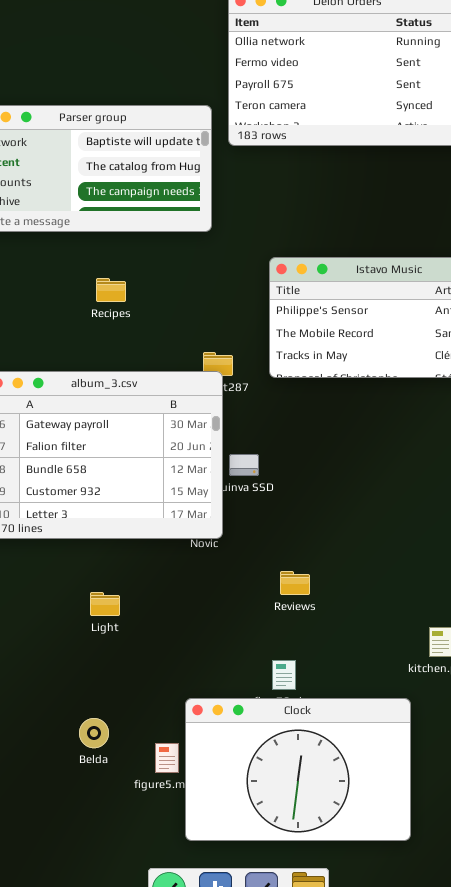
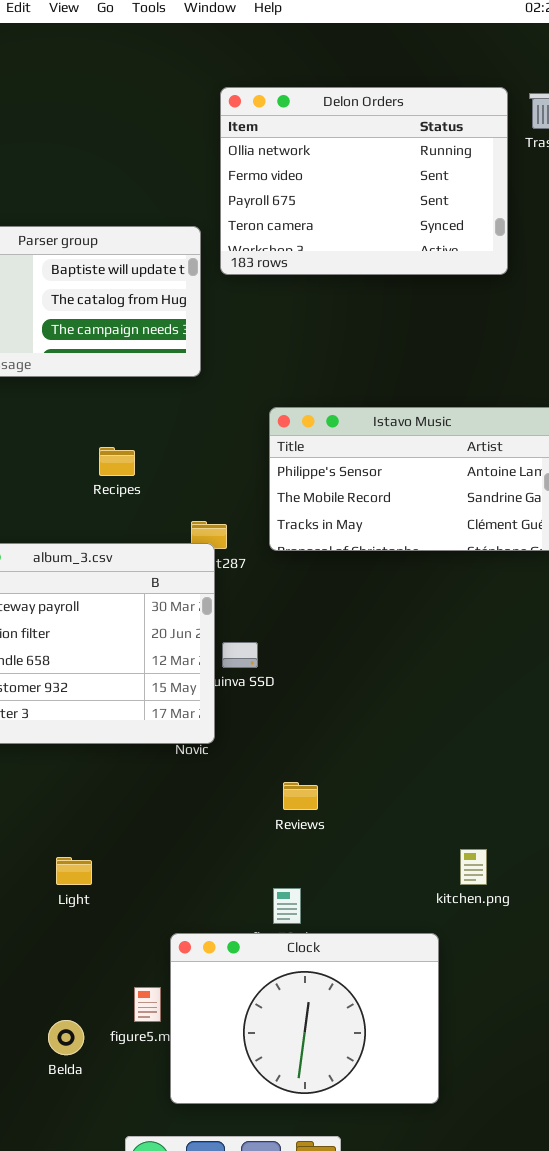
Recipes: [96,278,126,302] -> [99,447,135,476], moved
Light: [90,592,120,616] -> [56,857,92,885], moved
Belda: [79,718,109,748] -> [48,1020,84,1055], moved

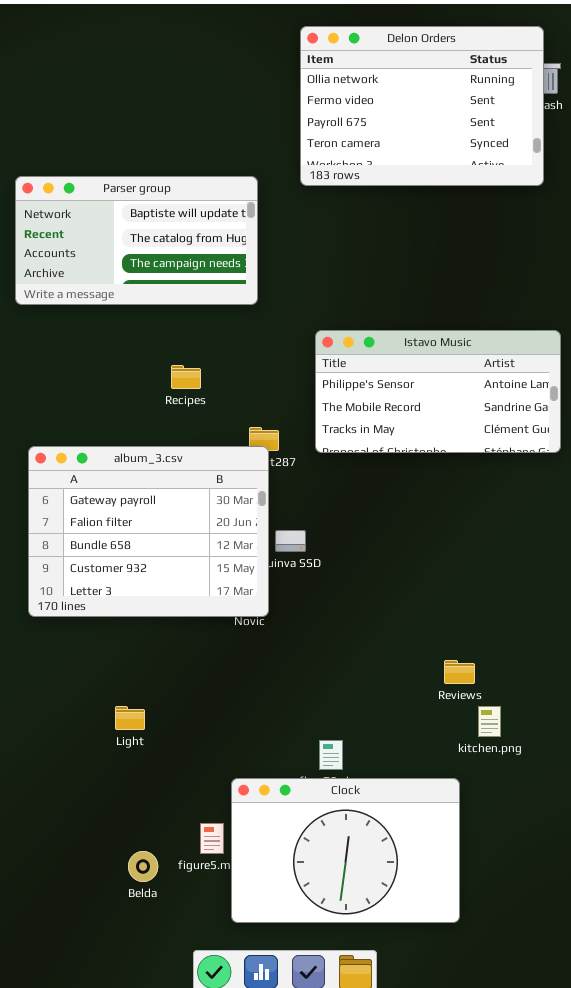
Delon Orders: [220,87,508,275] -> [300,26,544,186], moved
Reviews: [283,782,318,810] -> [444,660,475,684], moved
Light: [56,857,92,885] -> [115,706,145,730], moved

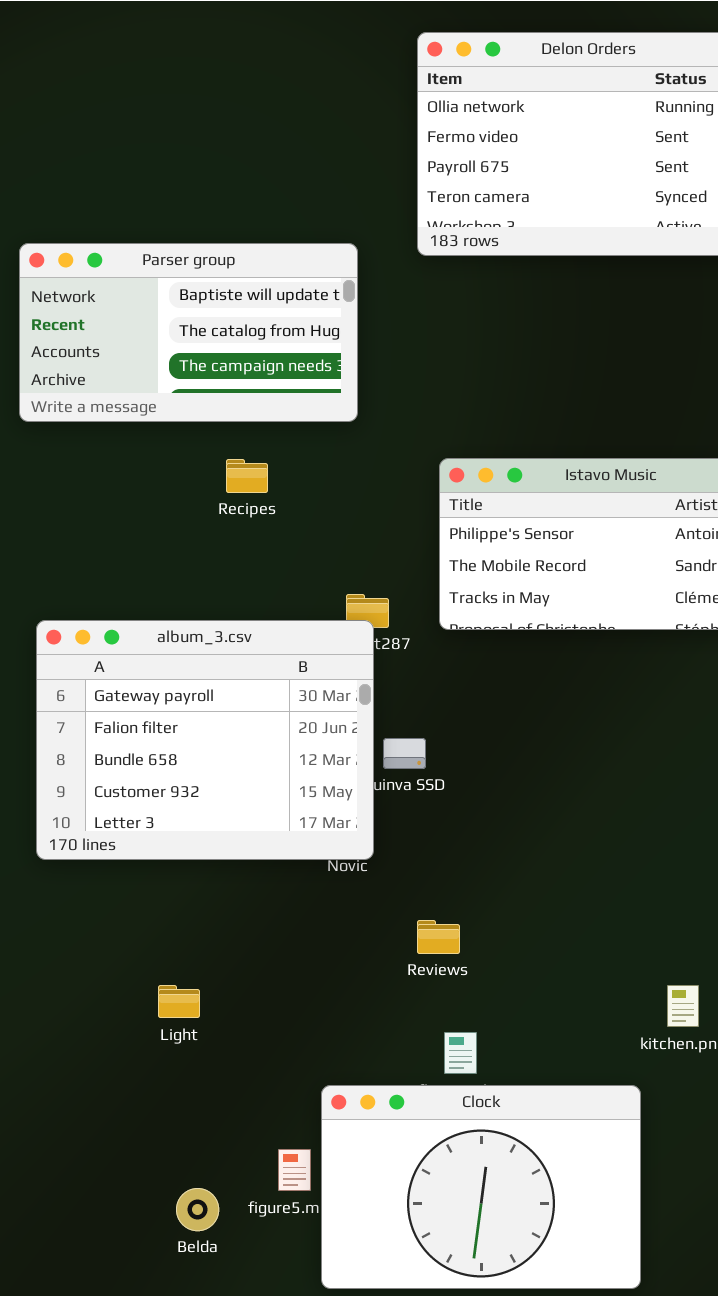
Recipes: [171,365,201,389] -> [226,459,268,493], moved
Reviews: [444,660,475,684] -> [417,920,460,954], moved

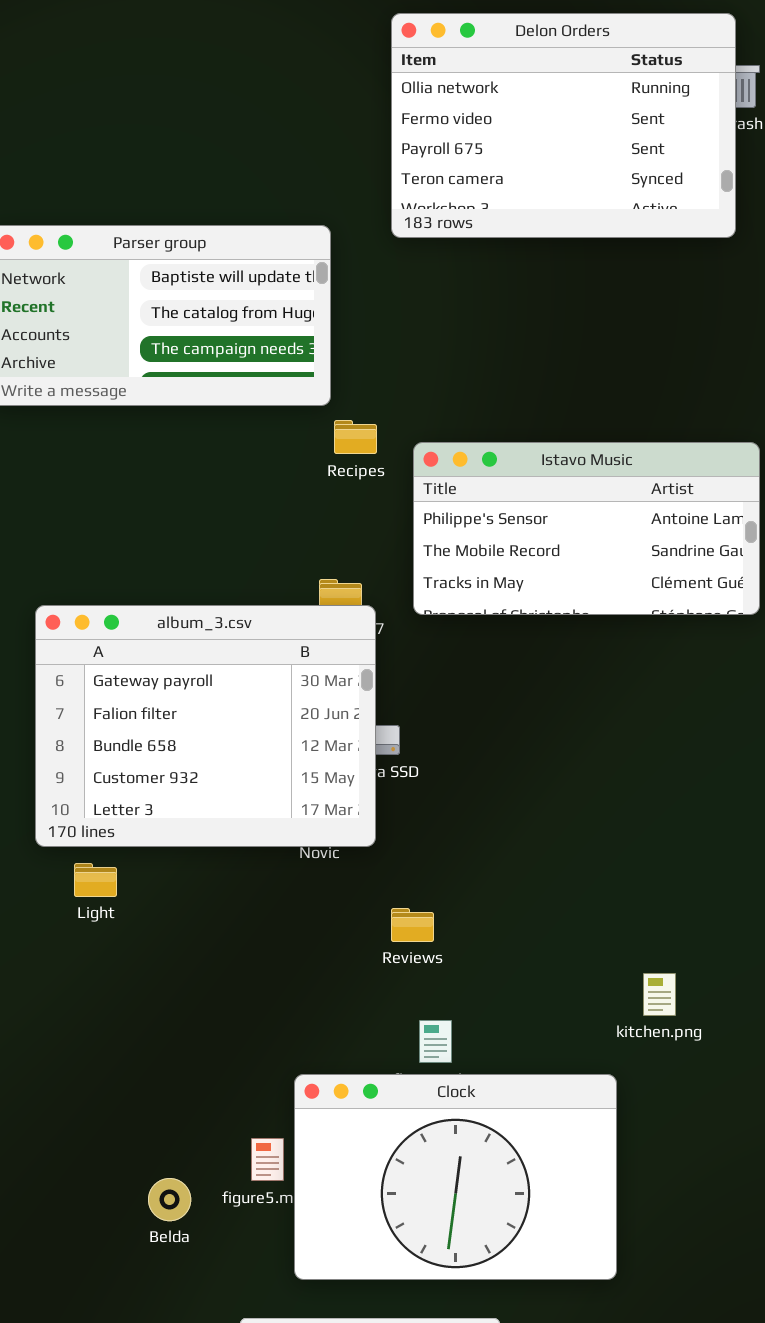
Recipes: [226,459,268,493] -> [334,420,377,454], moved
album_3.csv: [36,620,374,860] -> [35,605,376,847], moved
Light: [158,985,200,1018] -> [74,863,117,897], moved

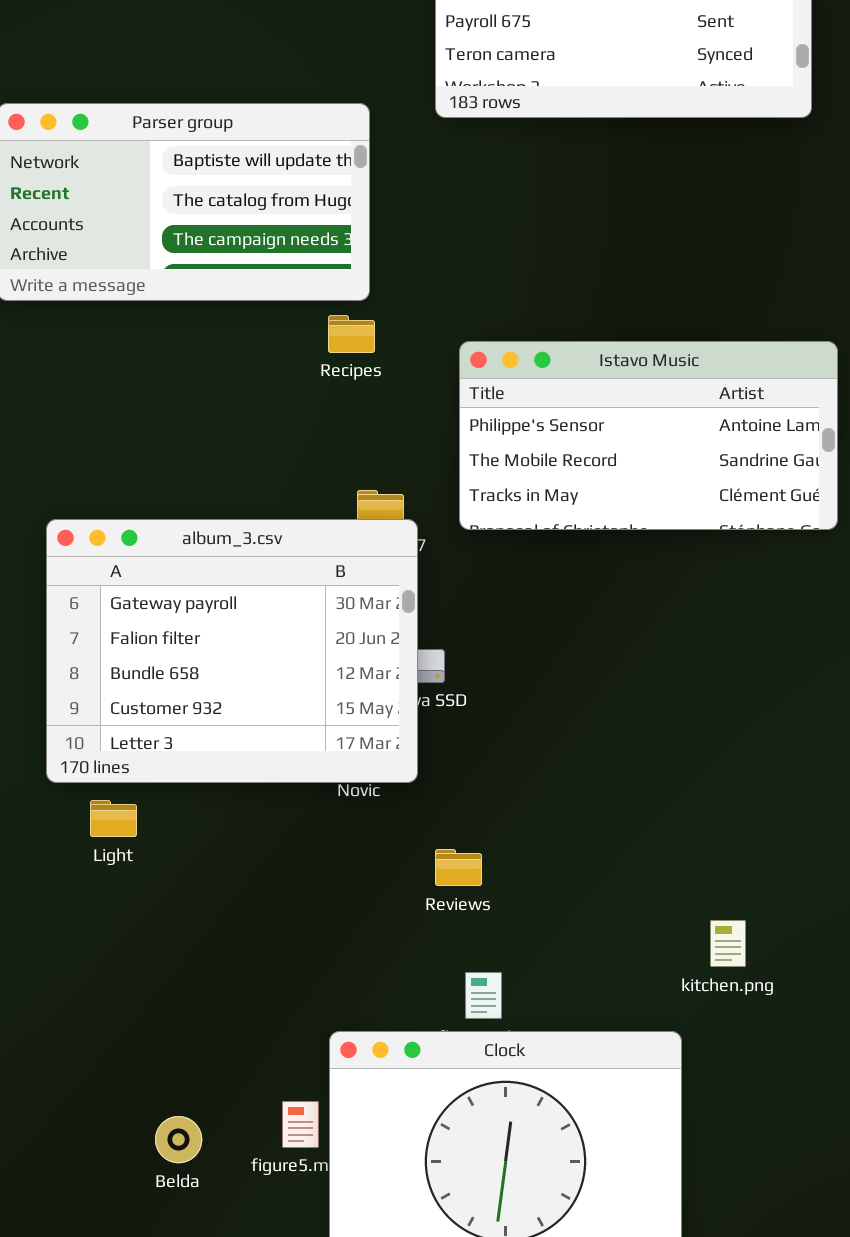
Recipes: [334,420,377,454] -> [328,315,375,353], moved
Belda: [148,1178,191,1221] -> [155,1116,202,1163], moved

